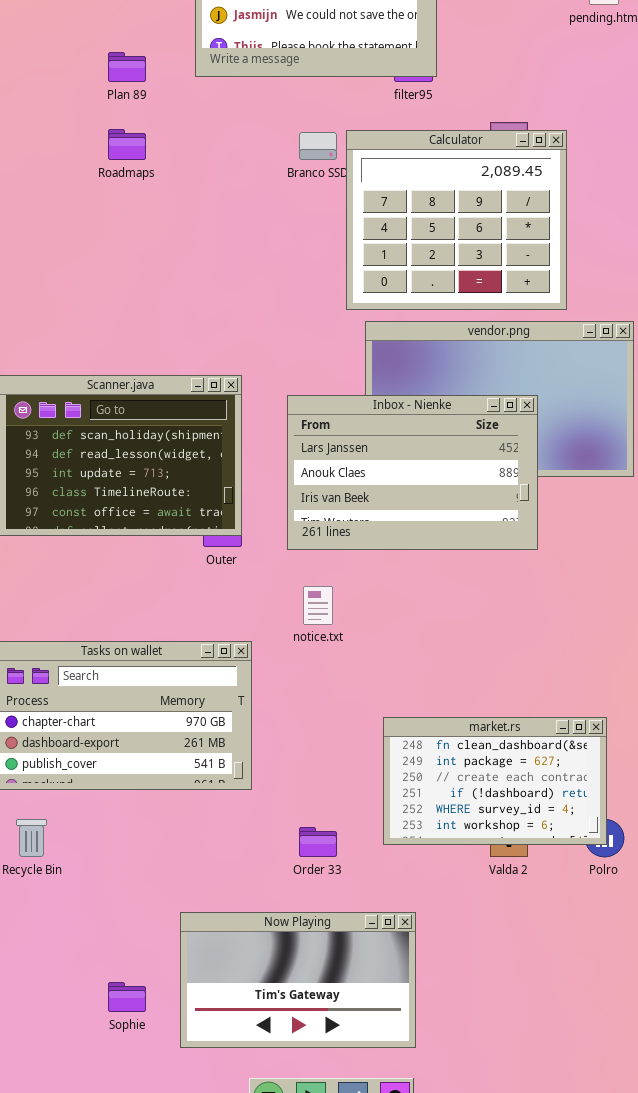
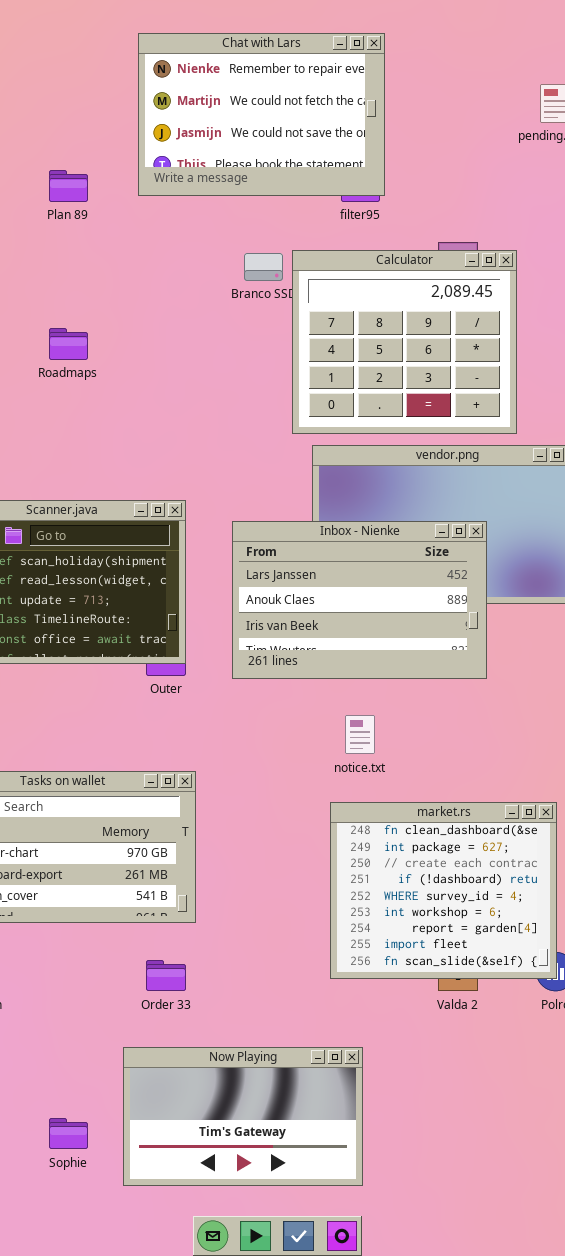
Roadmaps: [108,129,146,160] -> [49,328,88,360], moved
notice.txt: [303,586,333,625] -> [345,715,375,754], moved
market.rs: [383,717,607,845] -> [330,802,557,979], resized
Order 33: [299,827,337,857] -> [146,960,186,991], moved

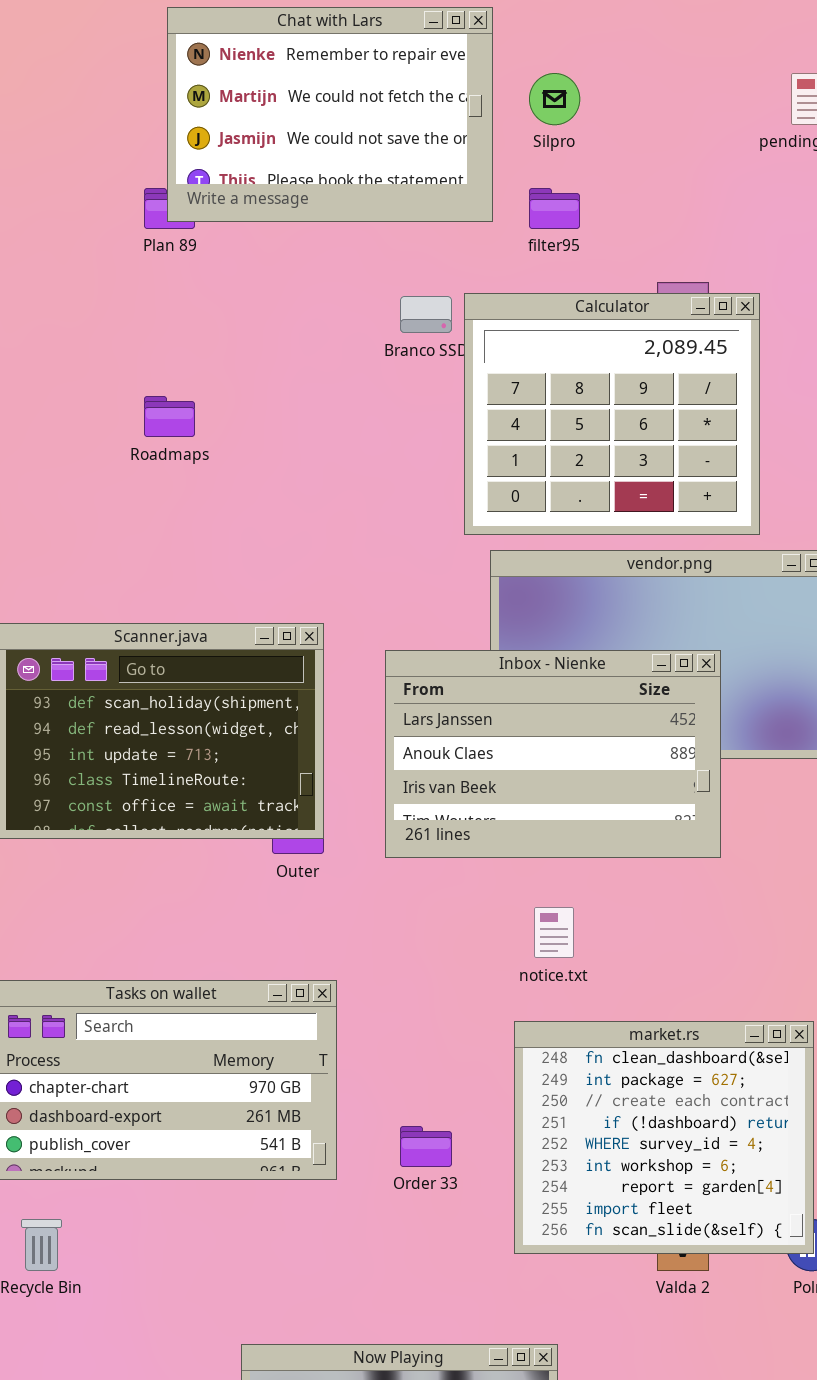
Chat with Lars: [138,33,385,196] -> [167,7,493,222], moved
Order 33: [146,960,186,991] -> [400,1126,452,1167], moved

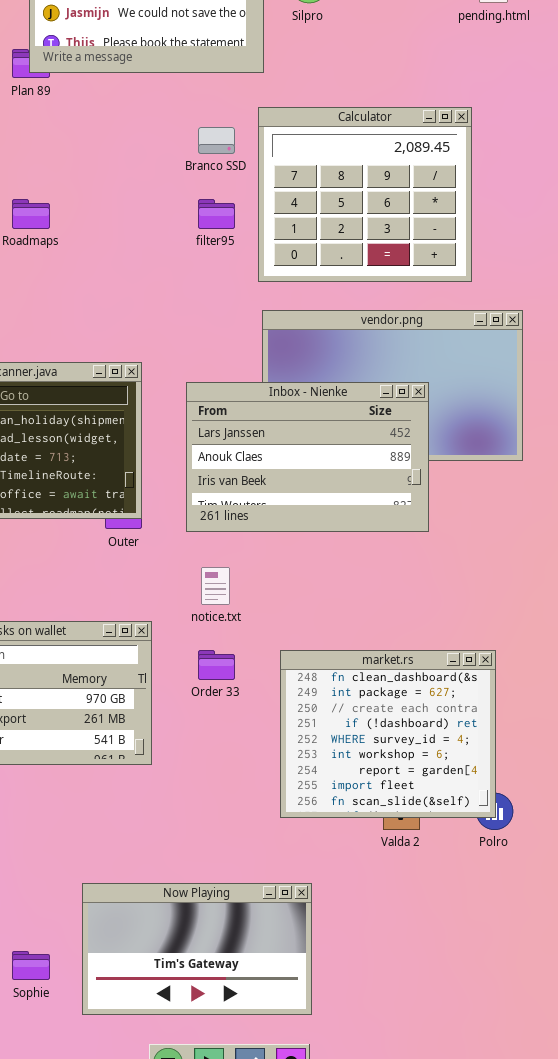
filter95: [529,188,580,229] -> [198,199,235,229], moved
Calculator: [464,293,760,535] -> [258,107,472,282], moved
notice.txt: [534,907,574,958] -> [201,567,230,605], moved
Order 33: [400,1126,452,1167] -> [198,650,235,680], moved

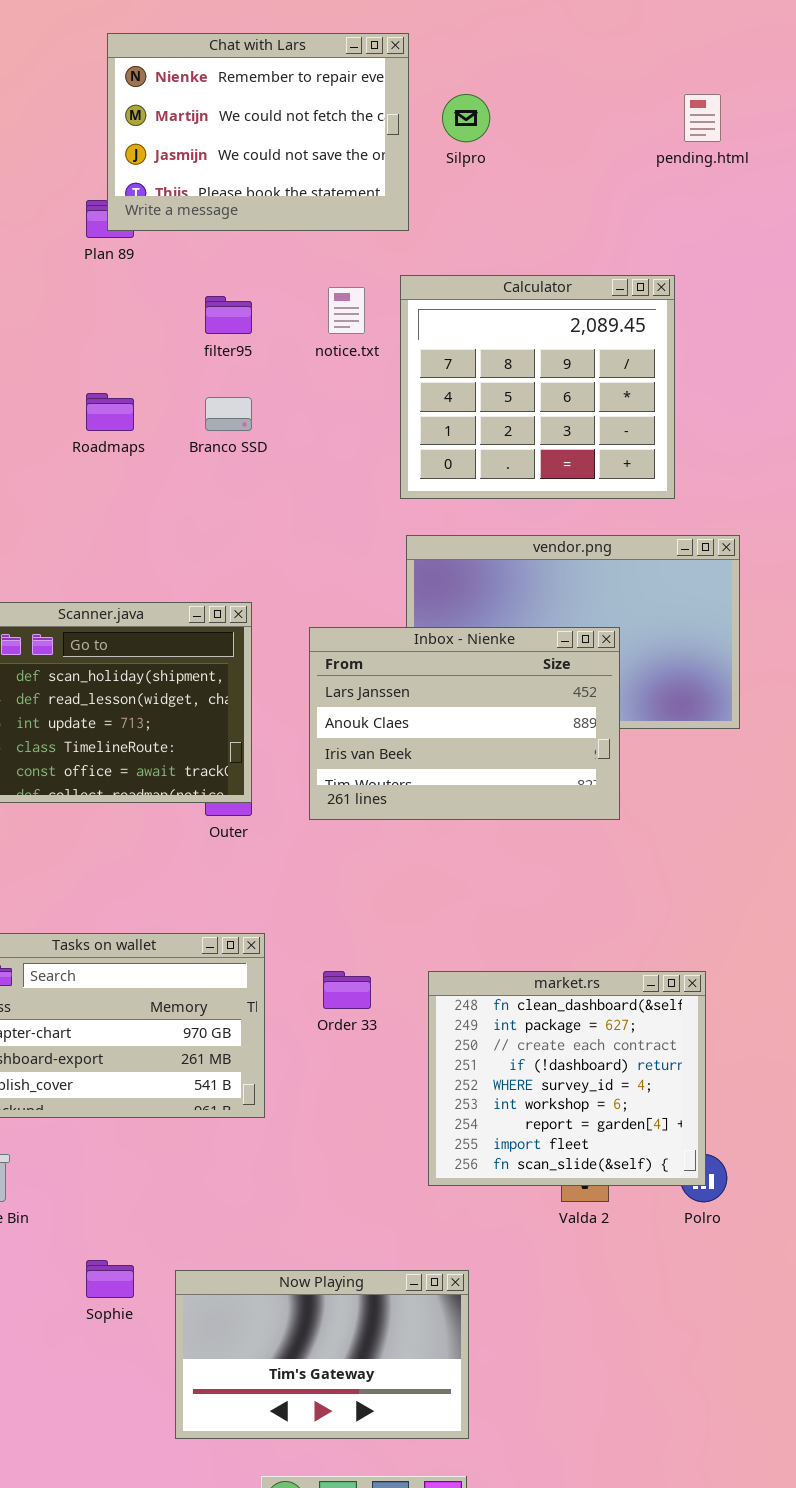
Branco SSD: [198,127,235,154] -> [205,397,252,431], moved
filter95: [198,199,235,229] -> [205,296,252,334], moved
notice.txt: [201,567,230,605] -> [328,287,365,334], moved
Sophie: [12,951,50,980] -> [86,1260,134,1298], moved

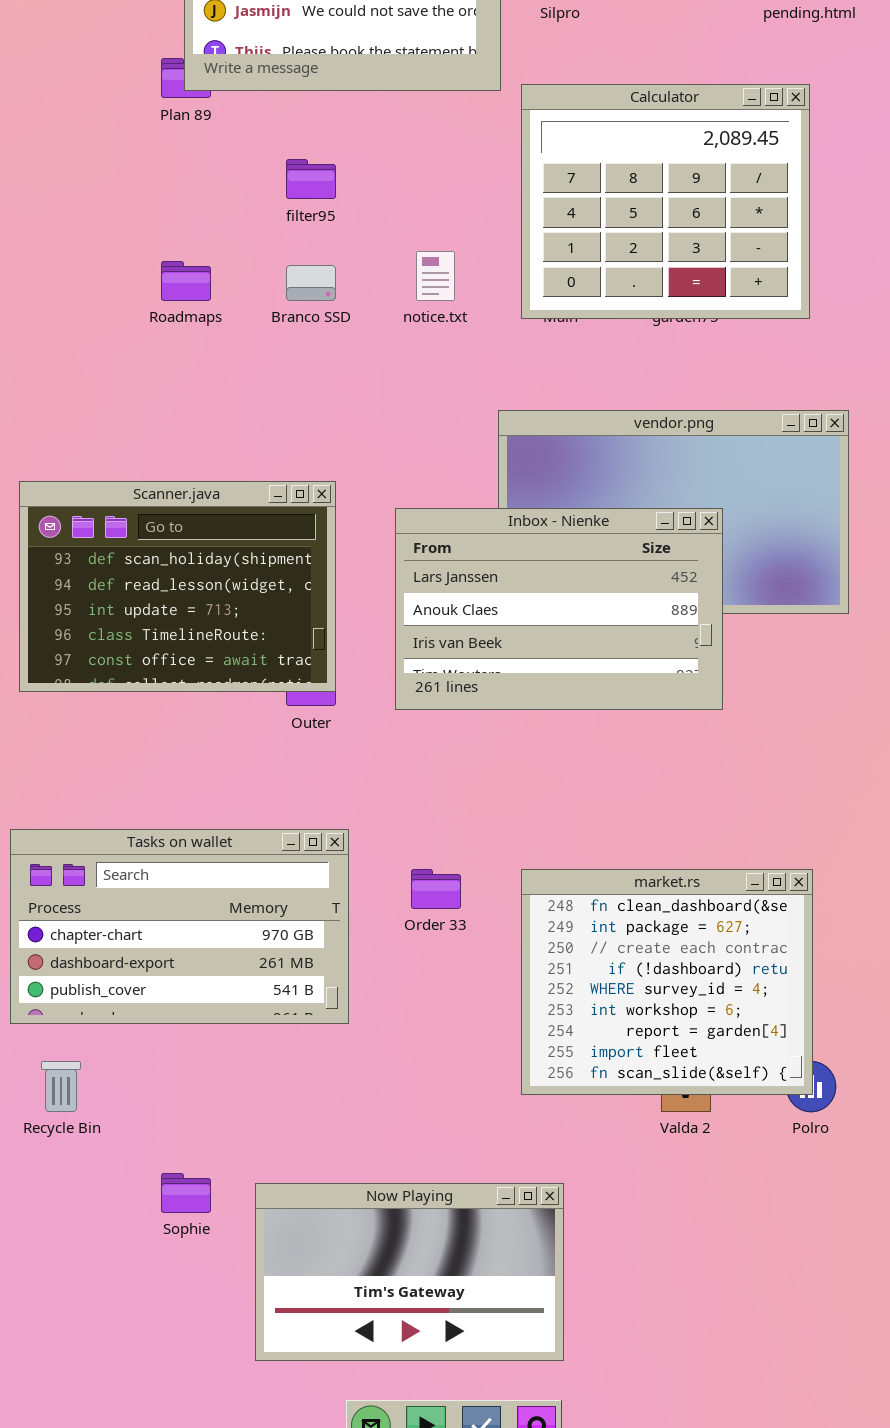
Calculator: [400,275,675,499] -> [521,84,810,319], moved
notice.txt: [328,287,365,334] -> [416,251,455,301], moved

